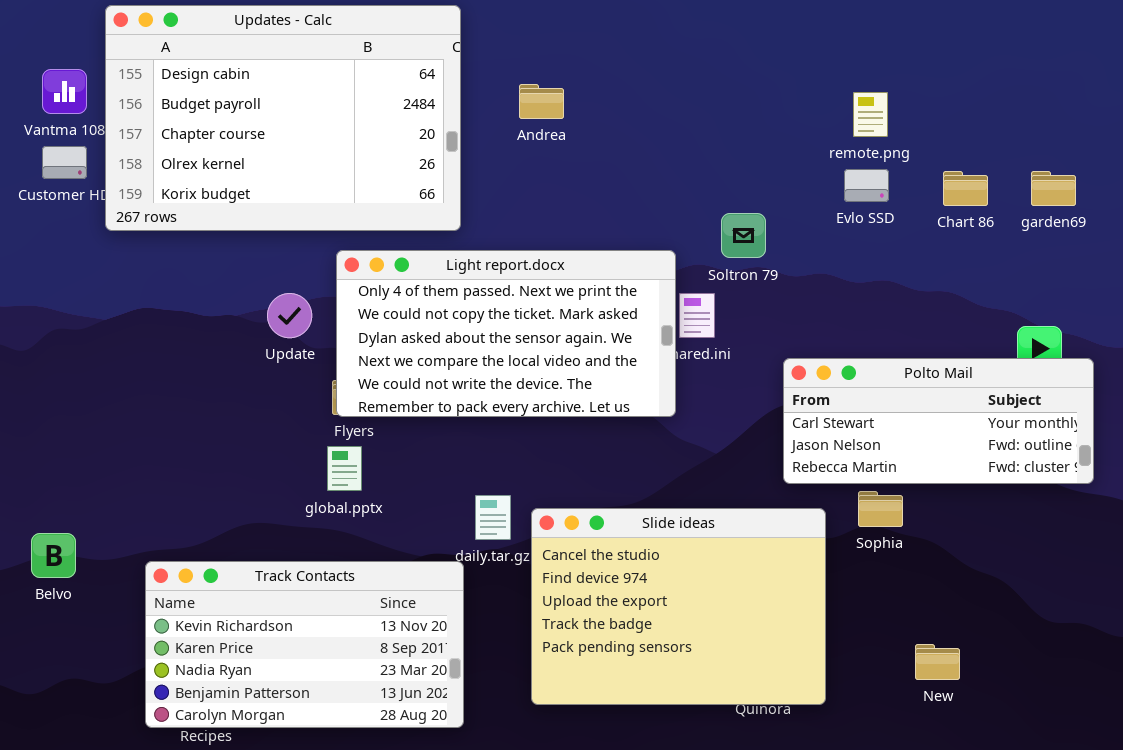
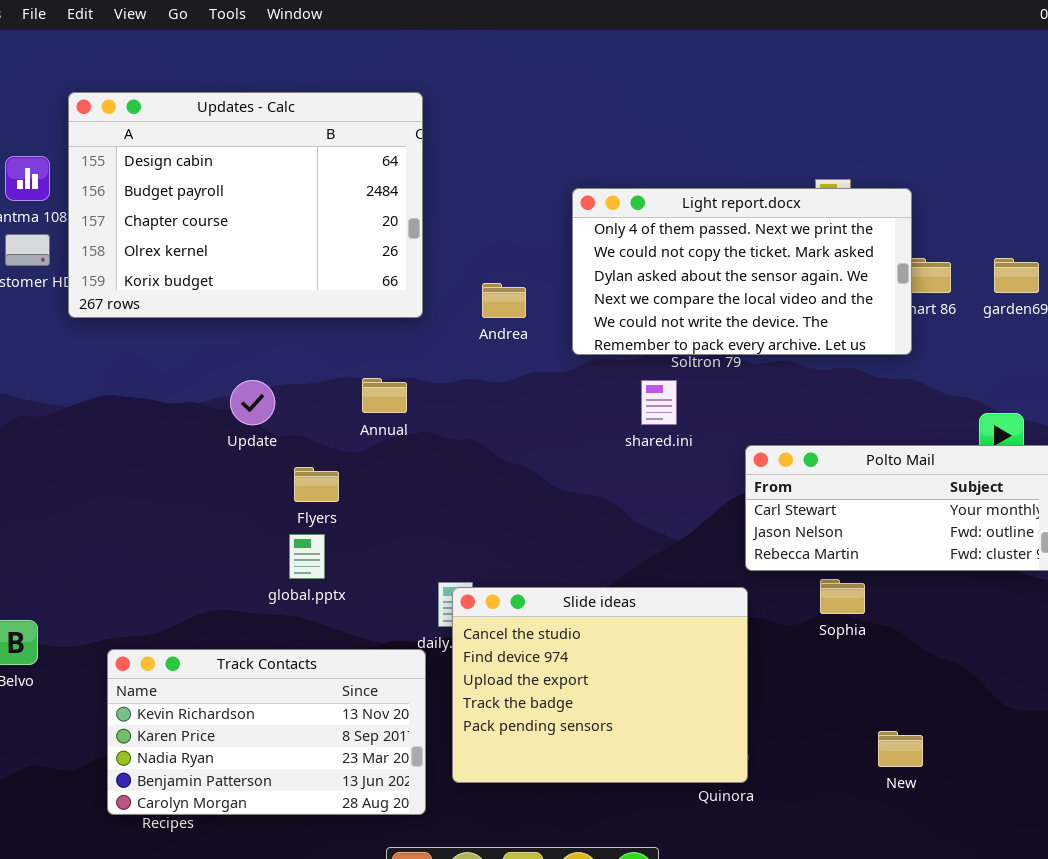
Andrea: [519,84,564,119] -> [482,283,526,318], moved
Light report.docx: [336,250,676,417] -> [572,188,912,355], moved
Slide ideas: [531,508,826,705] -> [452,587,748,783], moved

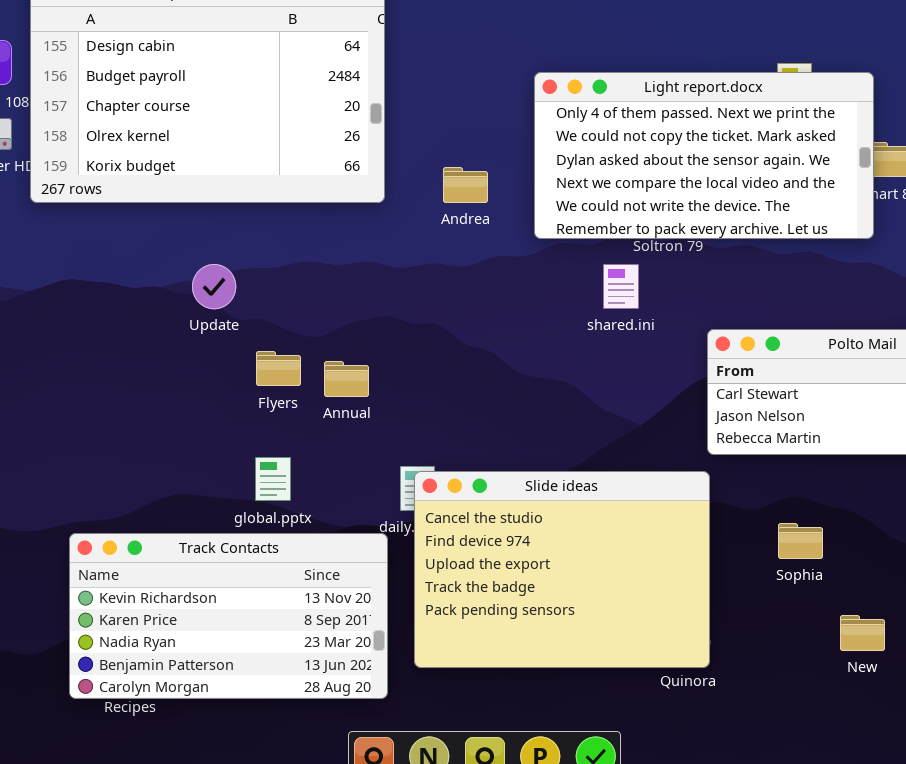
Annual: [362,378,407,413] -> [324,361,369,397], moved
global.pptx: [289,534,325,579] -> [255,457,291,501], moved
Sophia: [820,579,865,614] -> [778,523,823,559], moved

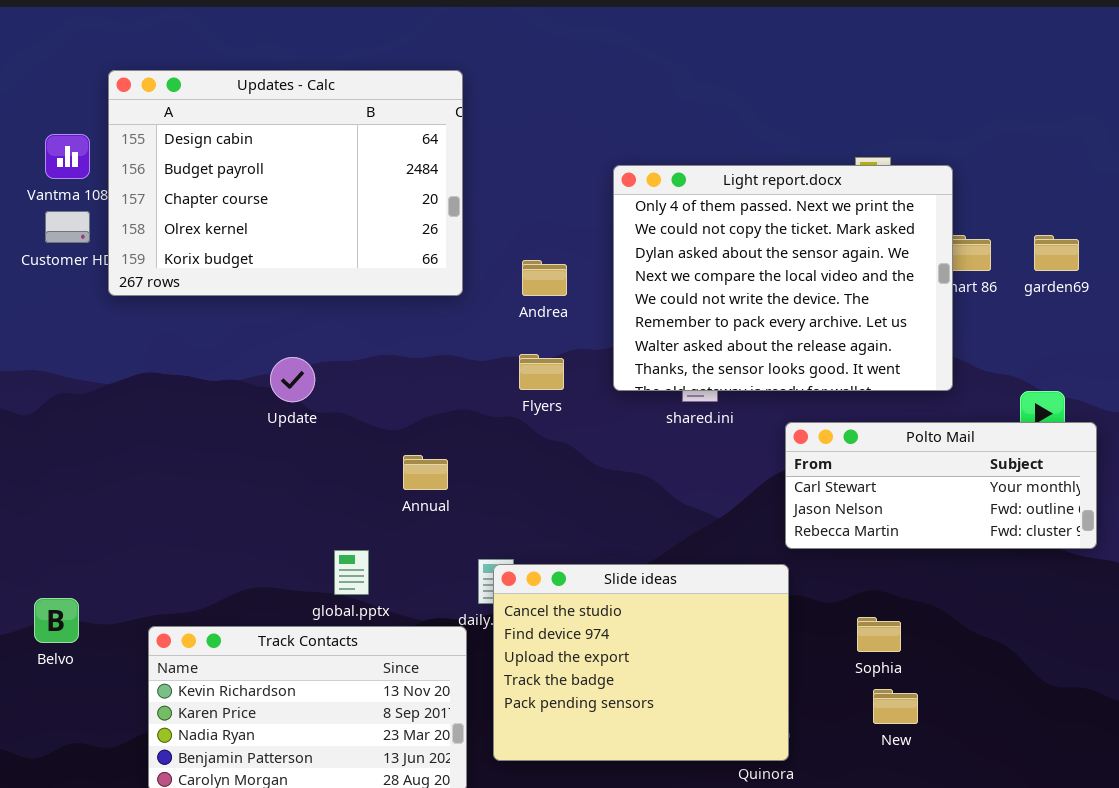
Light report.docx: [534,72,874,239] -> [613,165,953,391], resized
Flyers: [256,351,301,386] -> [519,354,564,390], moved
New: [840,615,885,651] -> [873,689,918,724], moved

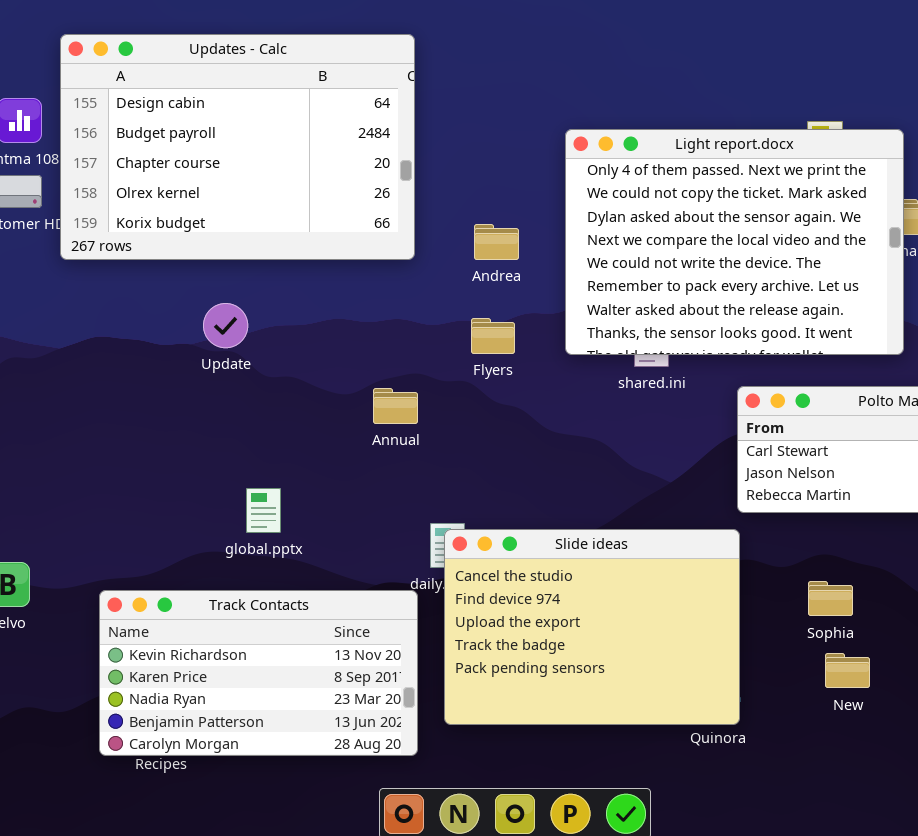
Update: [270,357,315,402] -> [203,303,248,348], moved
Annual: [403,455,448,490] -> [373,388,418,424], moved
global.pptx: [334,550,369,595] -> [246,488,281,533], moved

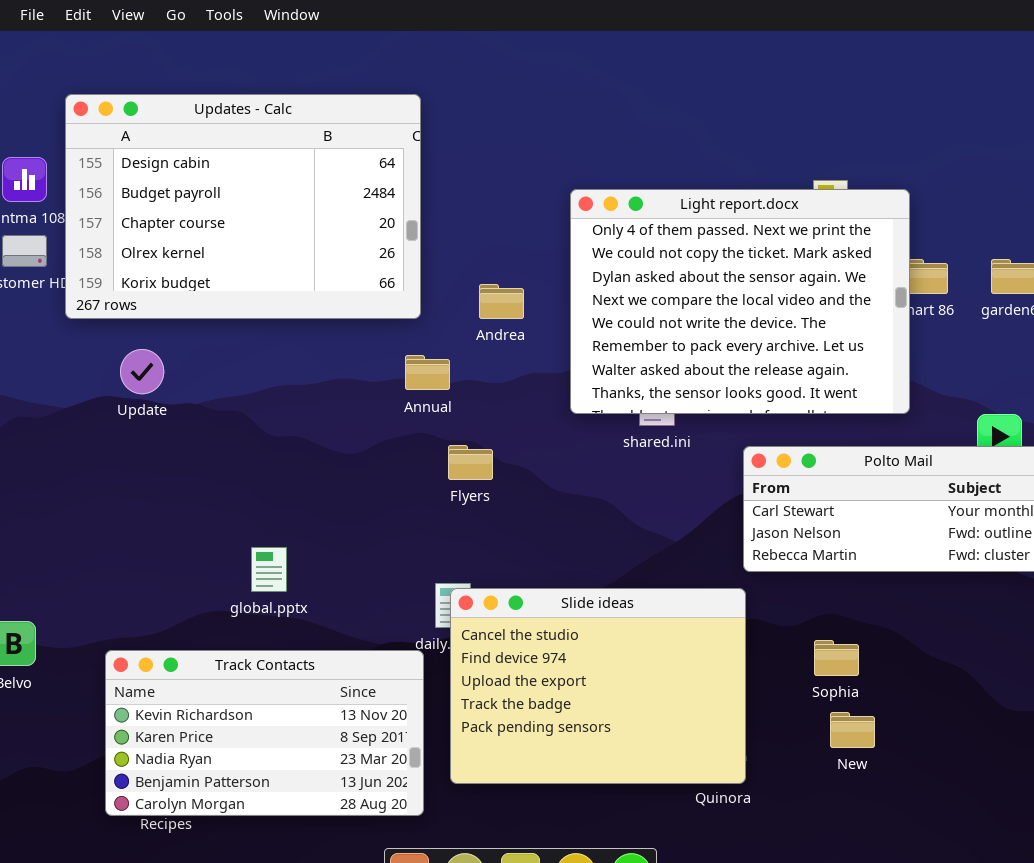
Update: [203,303,248,348] -> [120,349,164,394], moved
Flyers: [471,318,515,354] -> [448,445,493,480], moved
Annual: [373,388,418,424] -> [405,355,450,390], moved

